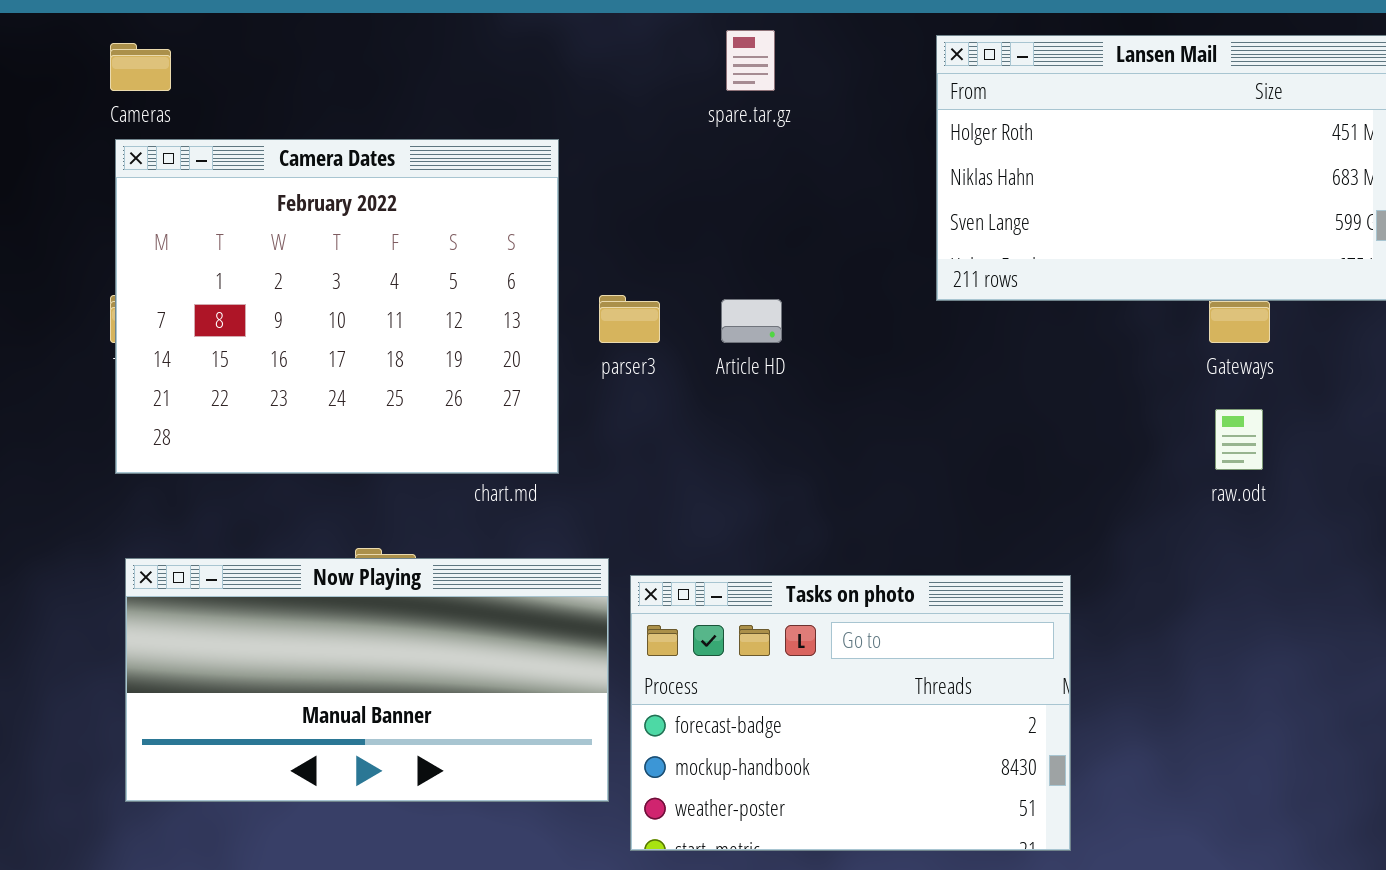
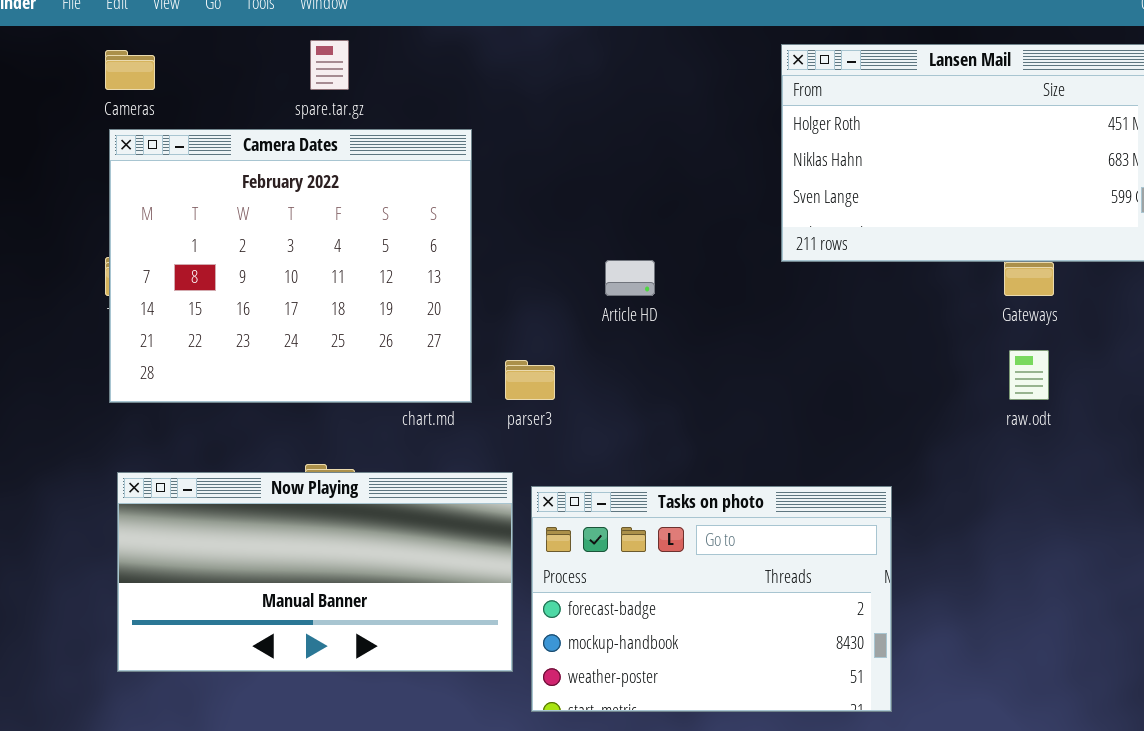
spare.tar.gz: [726,30,775,91] -> [310,40,349,90], moved
parser3: [599,295,660,343] -> [505,360,555,400], moved

